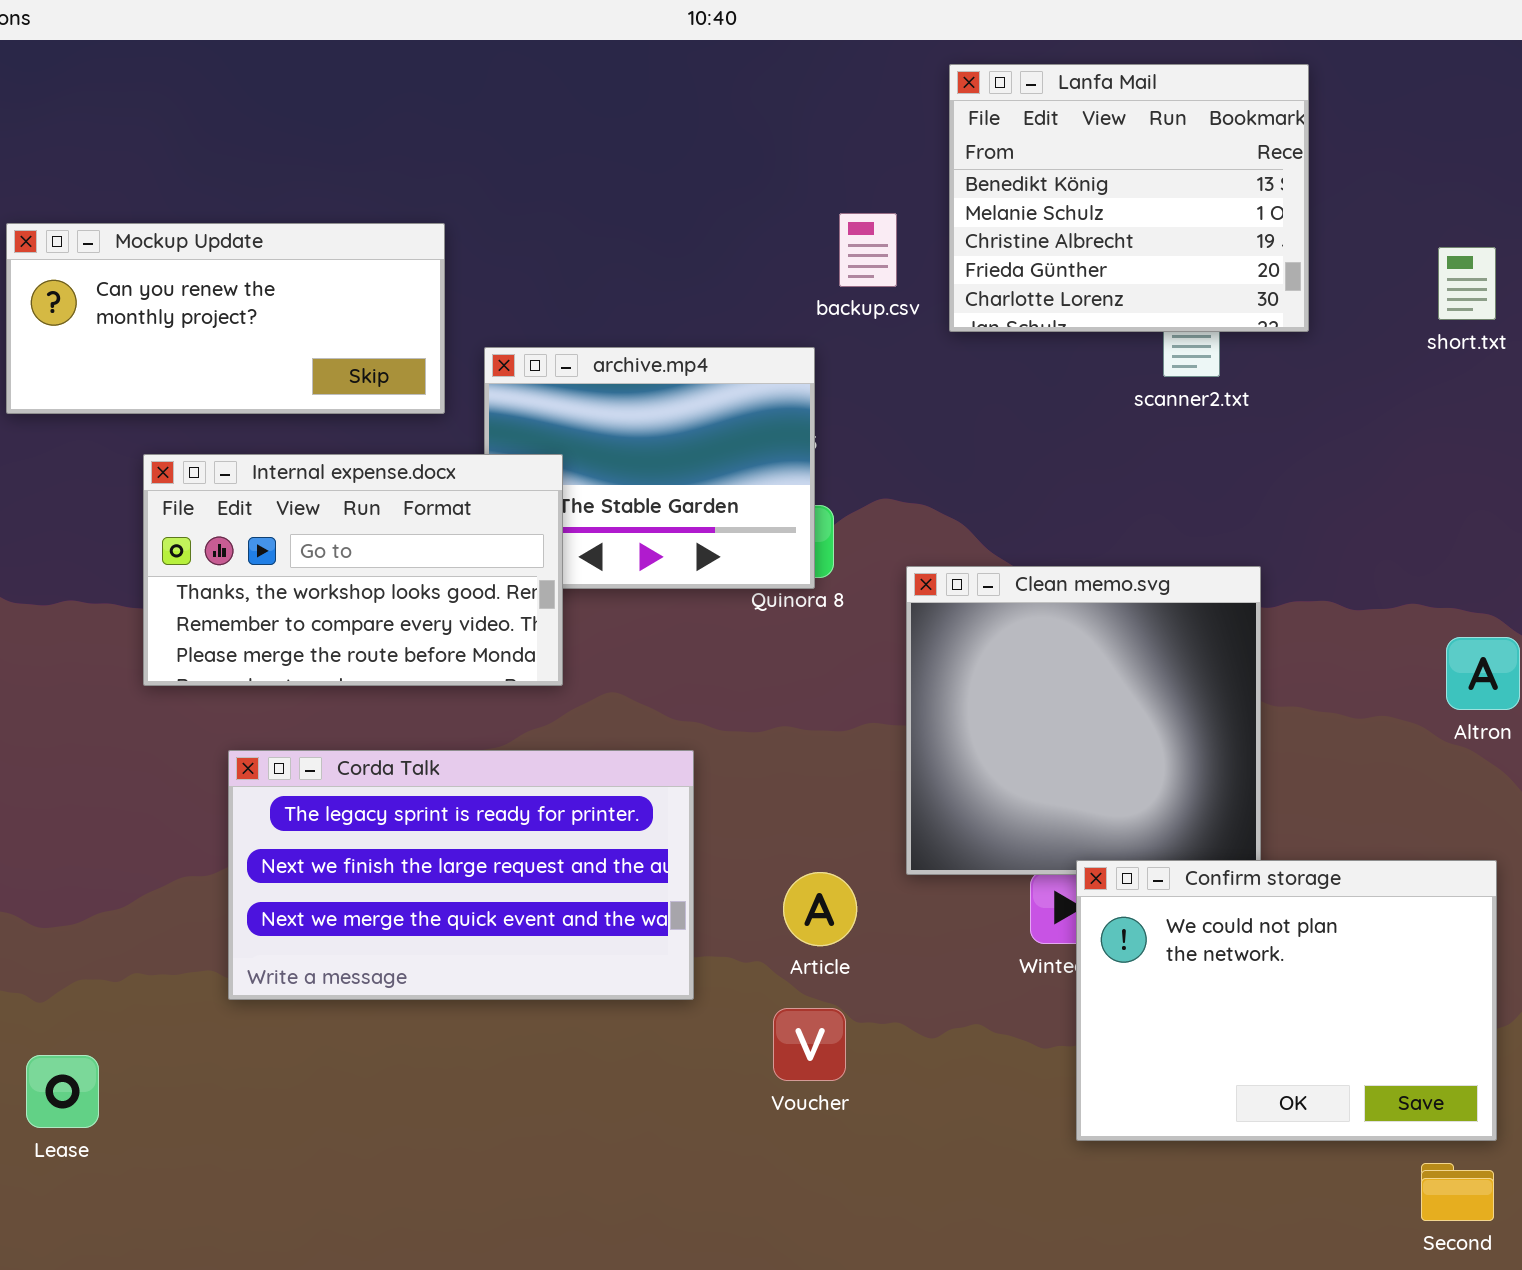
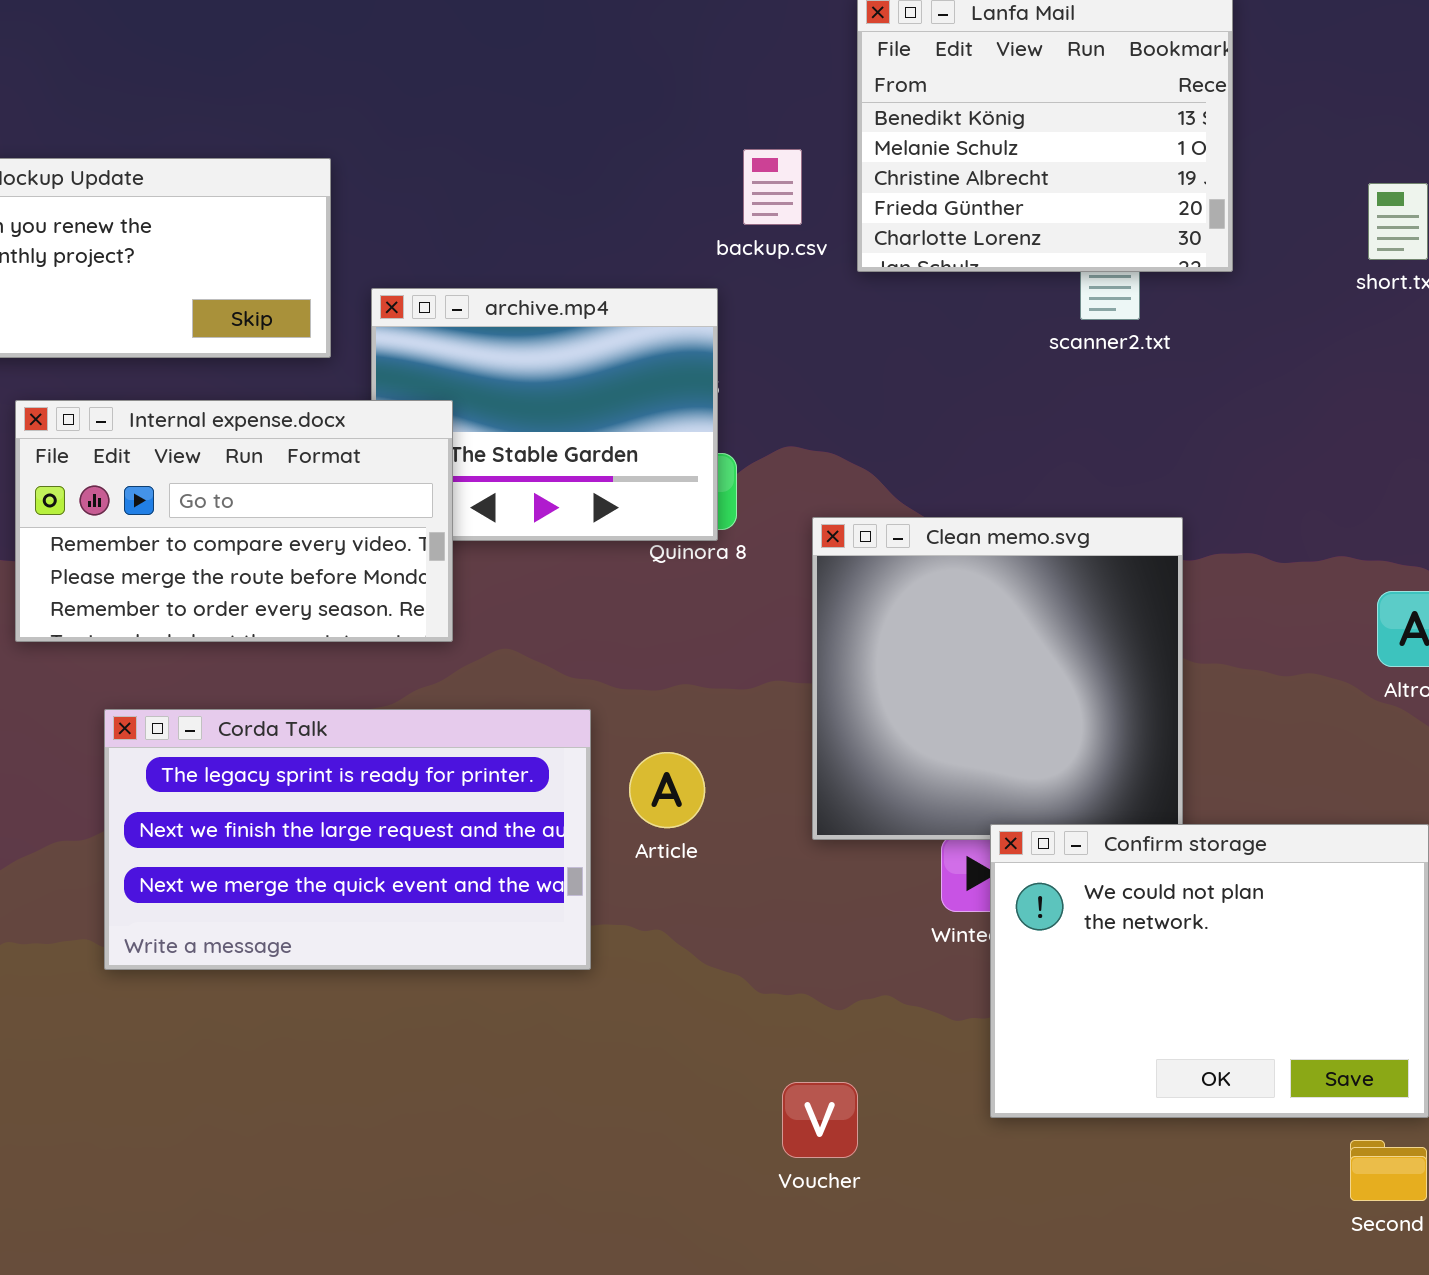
Internal expense.docx: [143,454,563,686] -> [15,400,453,642], scrolled down 1 row
Article: [783,872,857,946] -> [629,752,705,828], moved
Voucher: [773,1008,846,1081] -> [782,1082,858,1158], moved

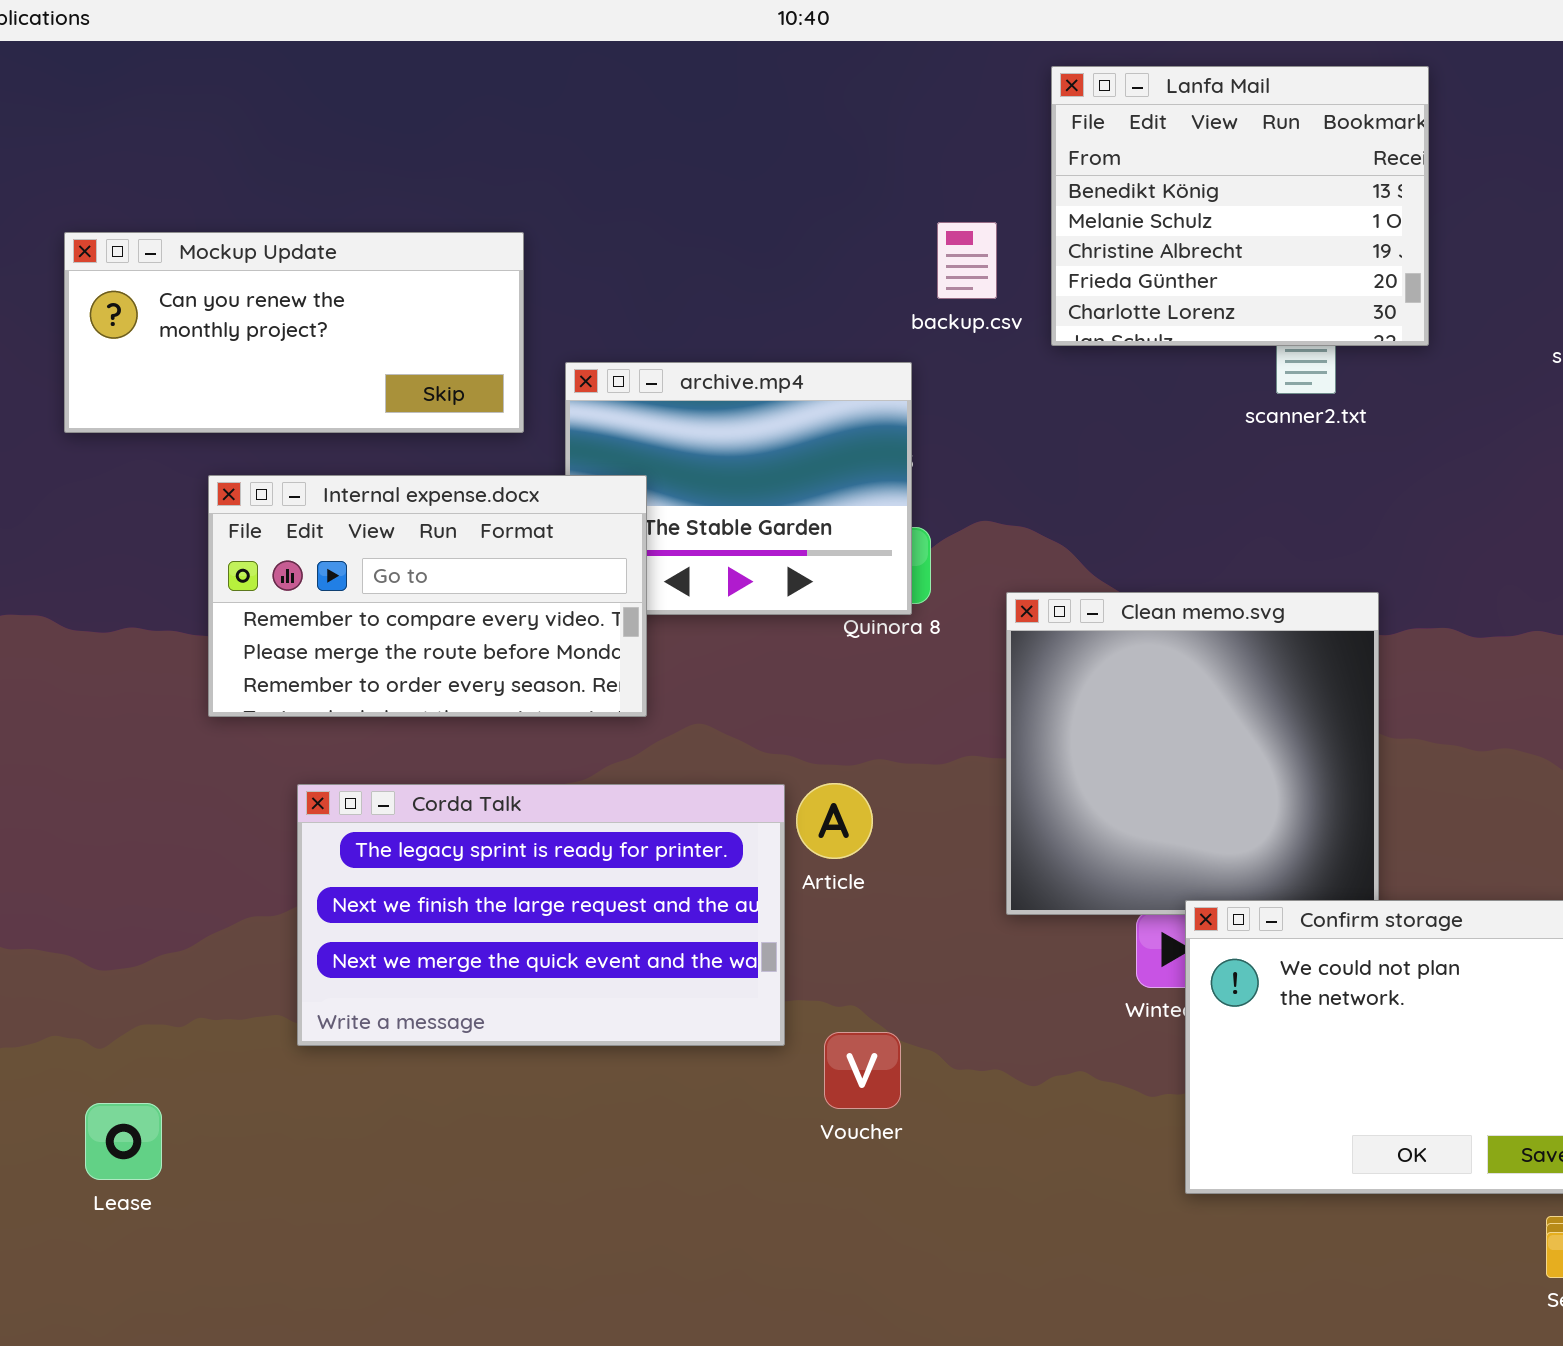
Article: [629,752,705,828] -> [796,783,873,859], moved
Voucher: [782,1082,858,1158] -> [824,1032,901,1109], moved

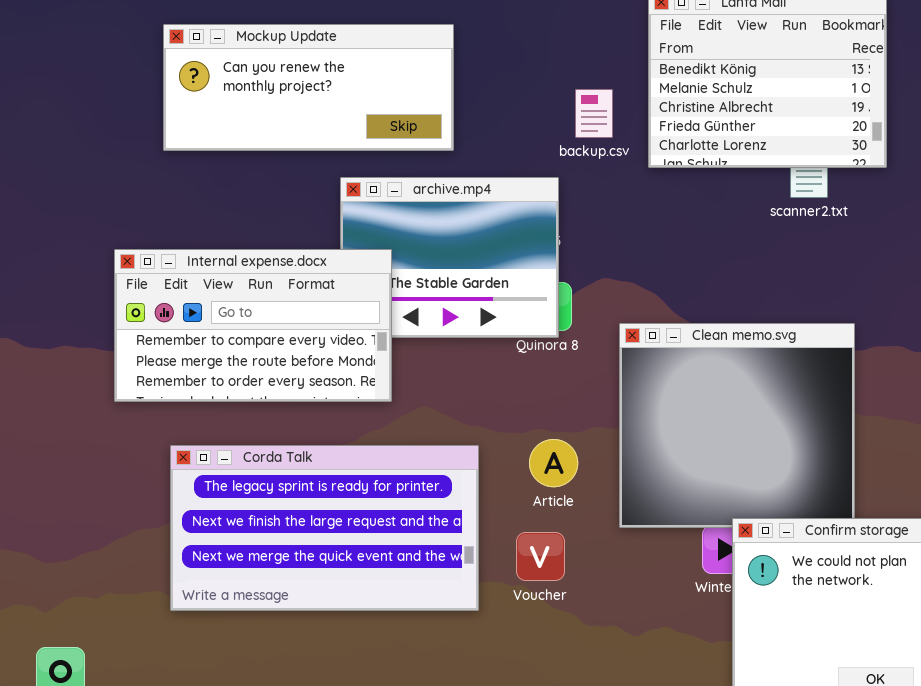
Mockup Update: [64,232,524,433] -> [163,24,454,151], moved
Article: [796,783,873,859] -> [529,439,578,487], moved
Voucher: [824,1032,901,1109] -> [516,532,565,581], moved

